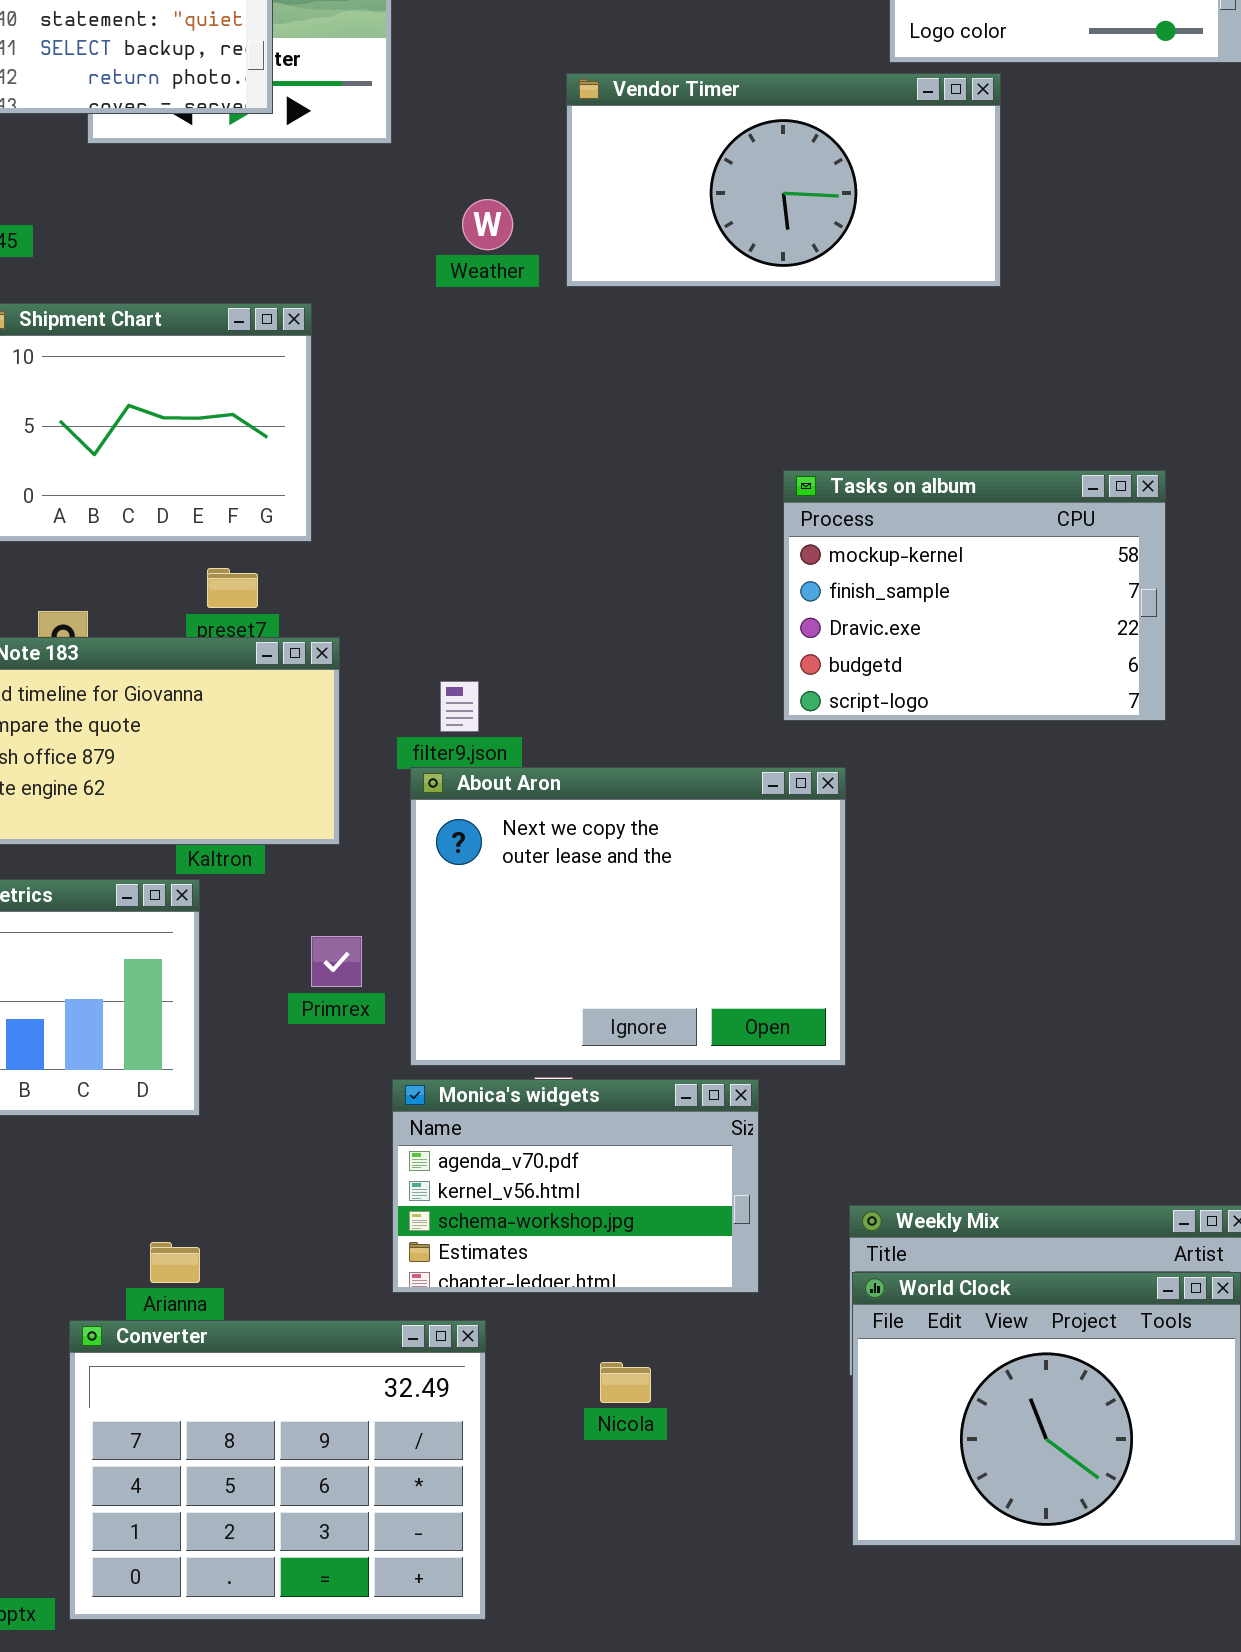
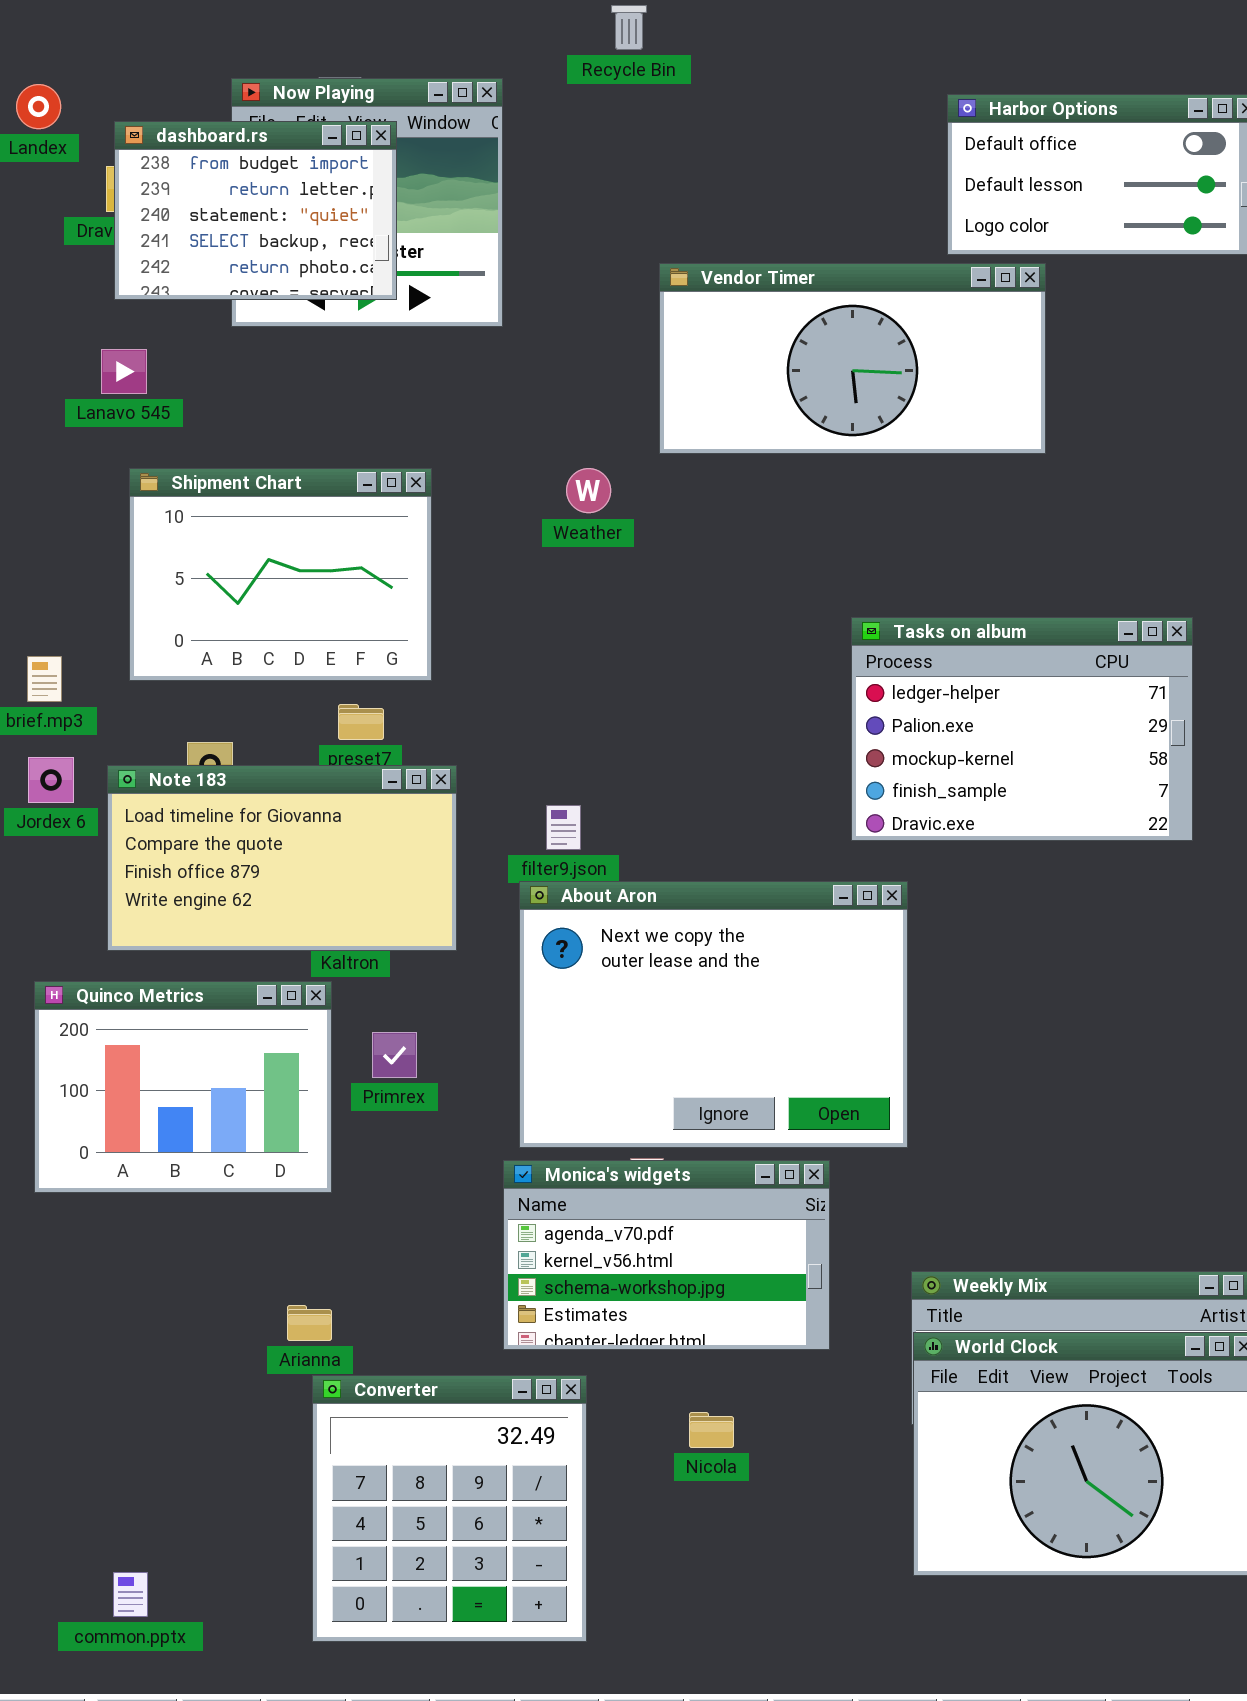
Weather: [462,199,513,250] -> [566,468,611,513], moved
Tasks on album: [783,470,1166,721] -> [851,617,1193,841], scrolled up 2 rows
Primrex: [311,936,362,987] -> [372,1032,417,1078], moved
Converter: [69,1320,486,1620] -> [312,1375,587,1642], resized

